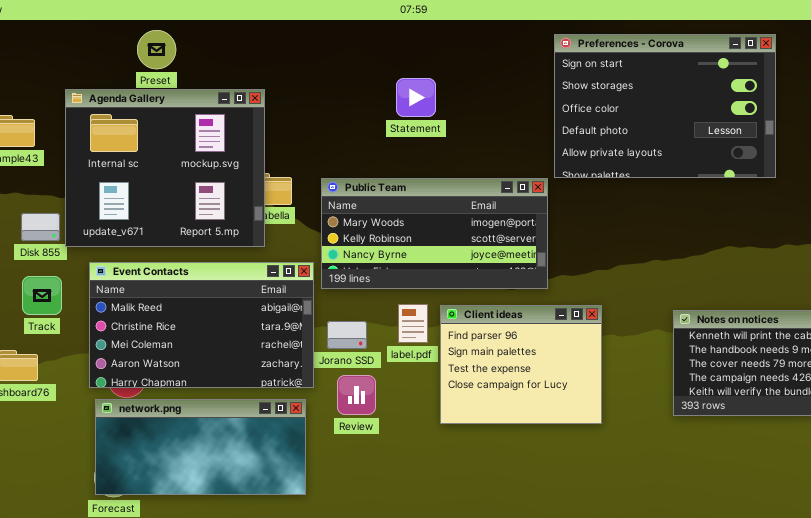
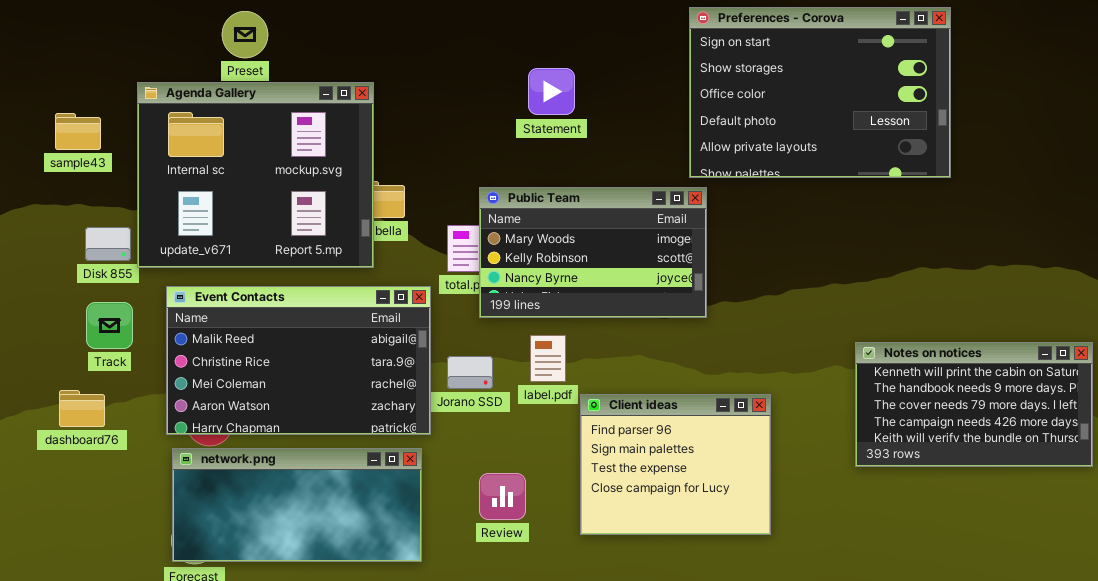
Preferences - Corova: [554,34,776,178] -> [689,7,951,178], moved
Public Team: [321,178,548,289] -> [479,187,707,318], resized
Client ideas: [440,305,602,424] -> [580,394,771,535], moved
Review: [337,375,376,415] -> [479,473,526,520], moved

